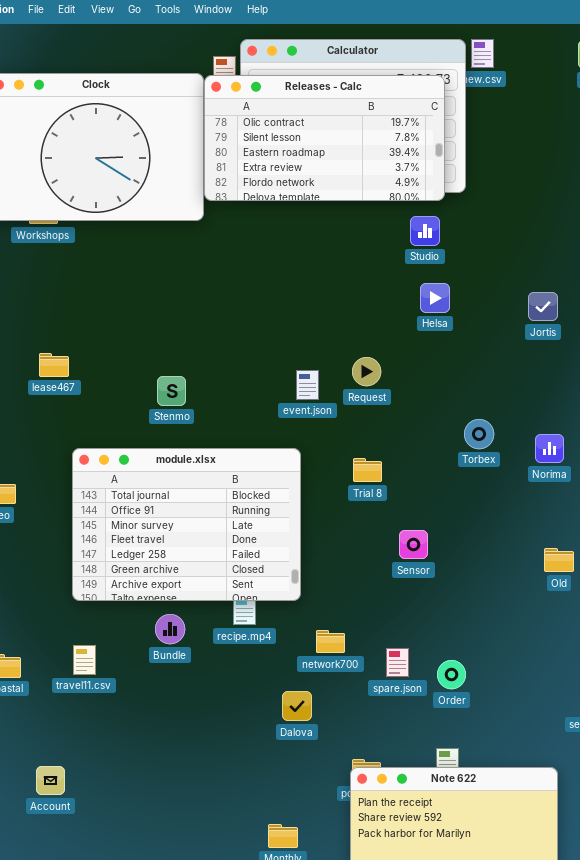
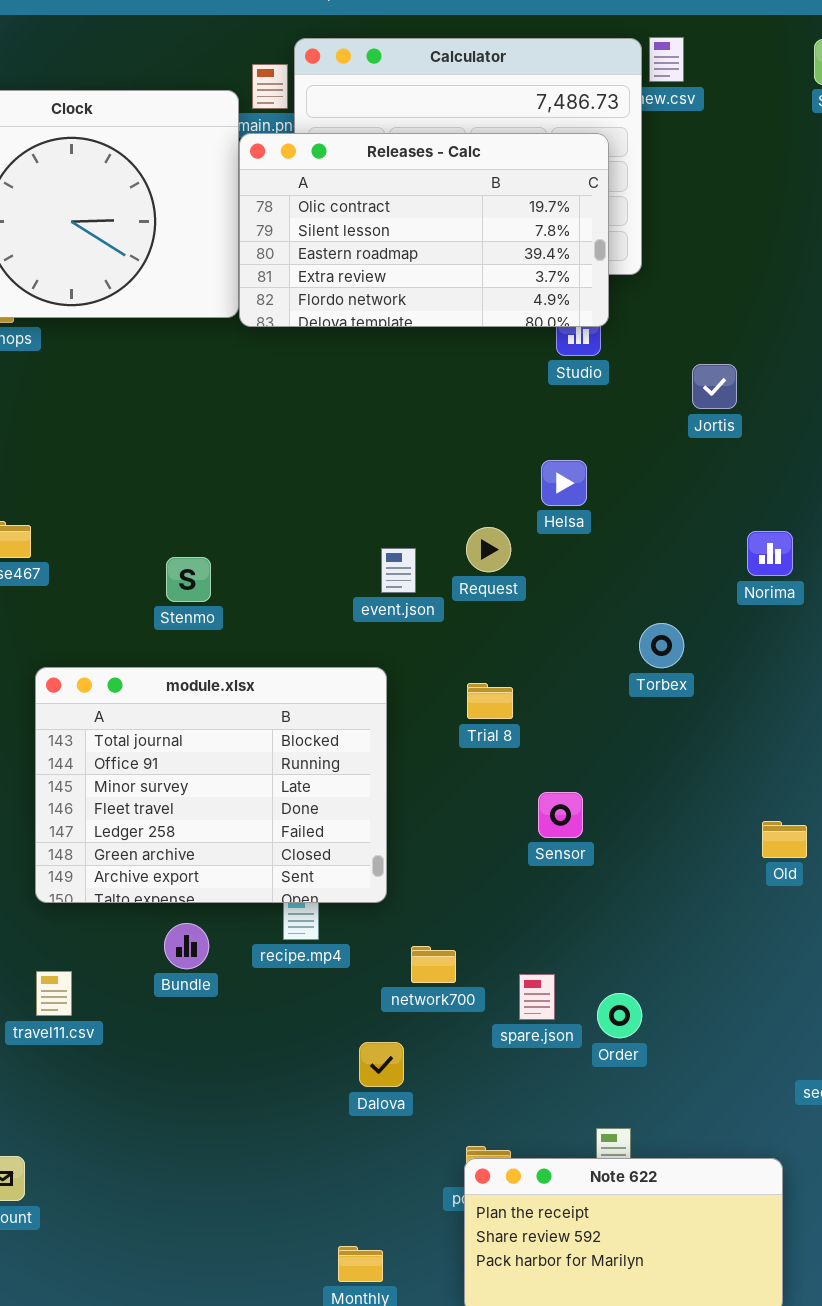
Releases - Calc: [204,75,445,201] -> [239,133,609,327], moved
Helsa: [420,283,450,313] -> [541,460,587,506], moved
Jortis: [528,292,558,321] -> [692,364,737,409], moved
Norima: [535,434,564,463] -> [747,531,793,576], moved

